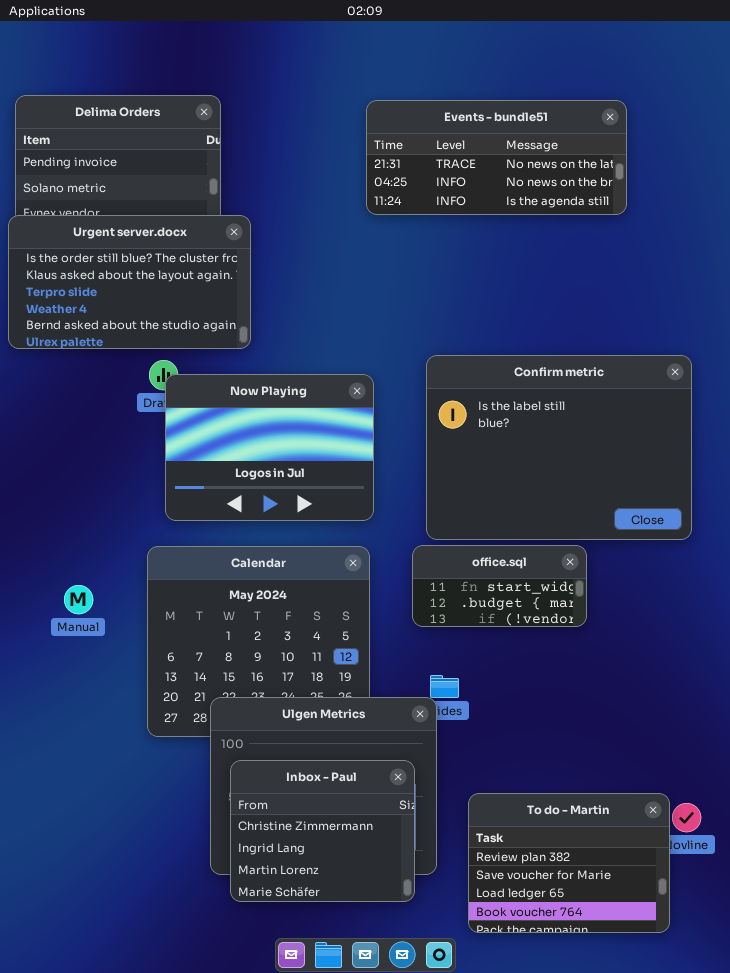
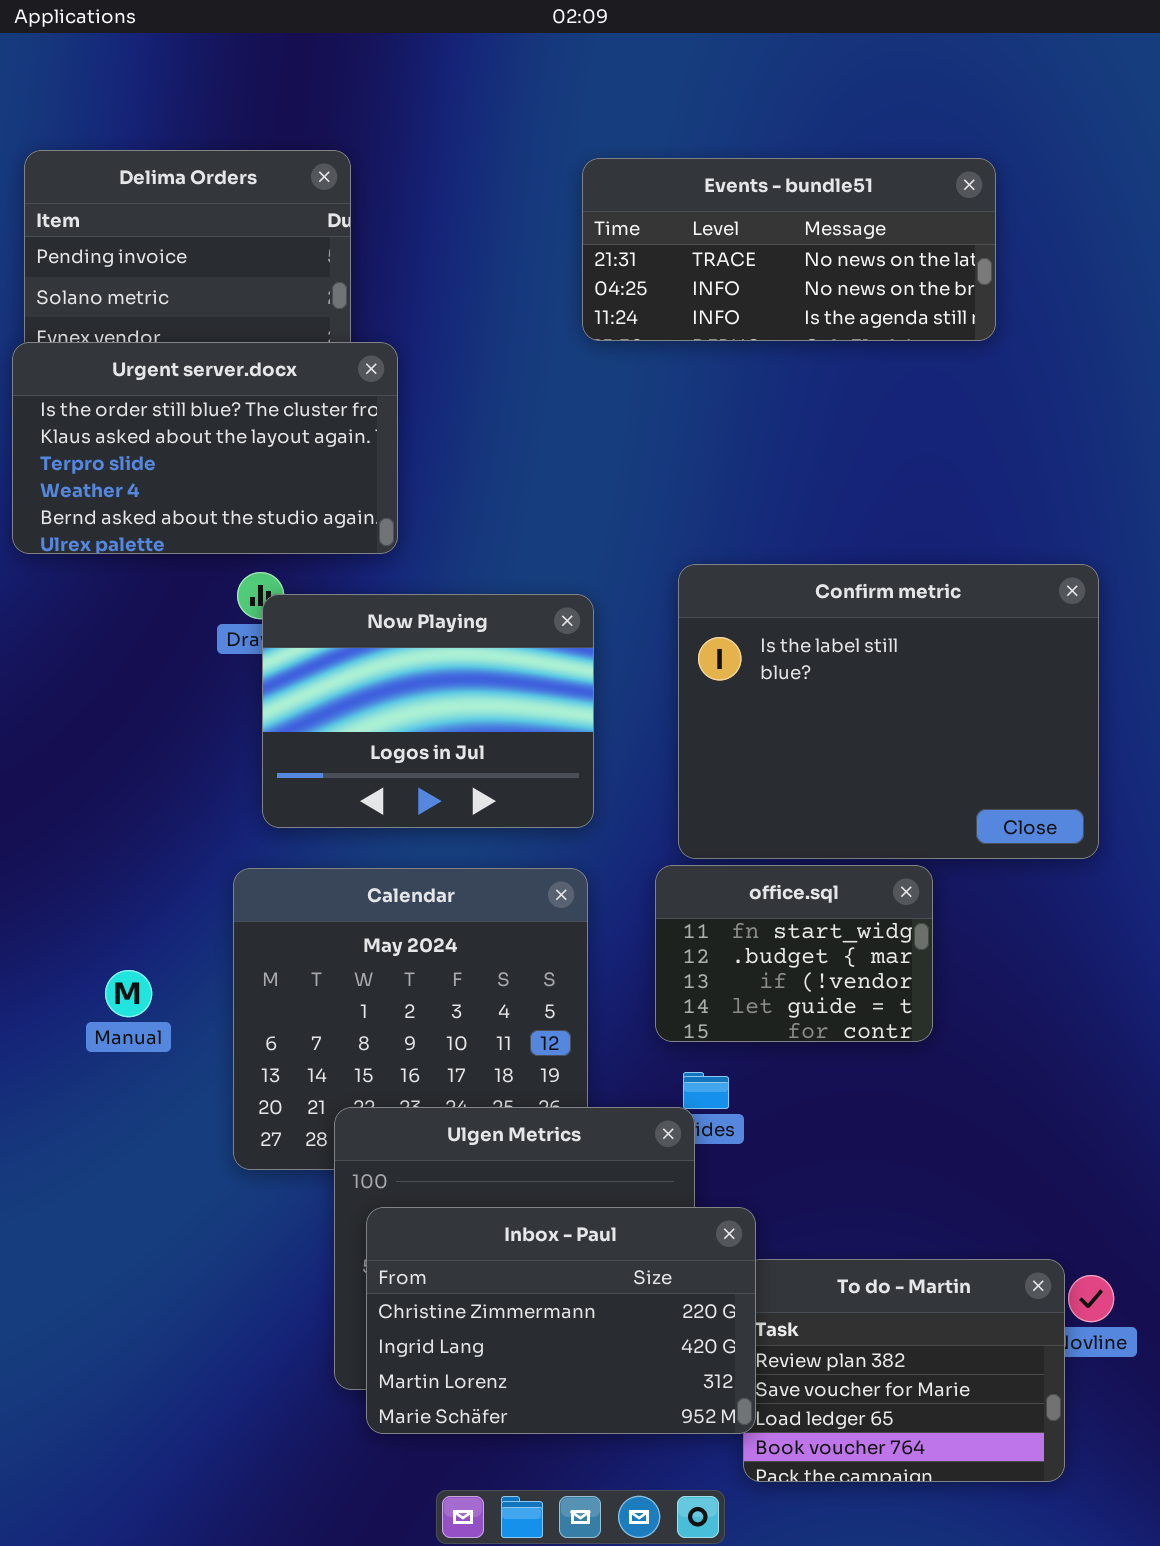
office.sql: [412,545,587,627] -> [655,865,933,1042], resized
Manual: [64,585,93,614] -> [105,970,152,1017], moved
Inbox - Paul: [230,760,415,902] -> [366,1207,756,1434], resized

